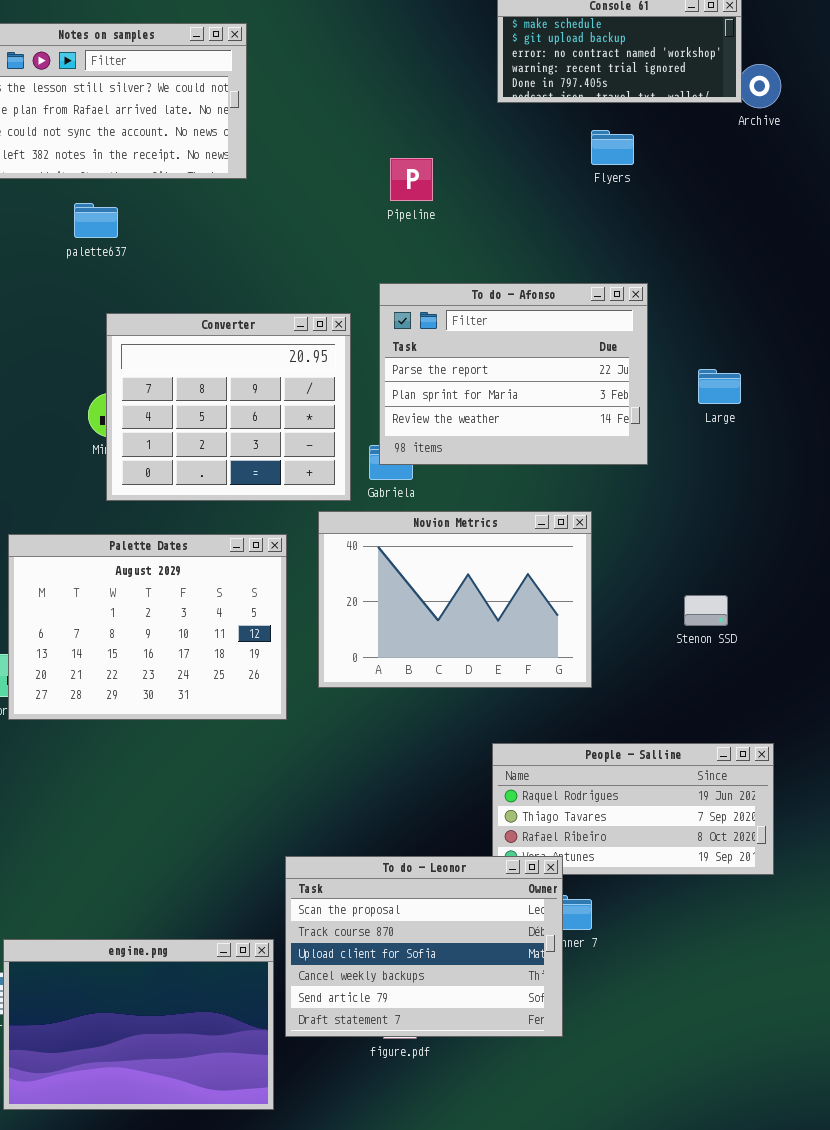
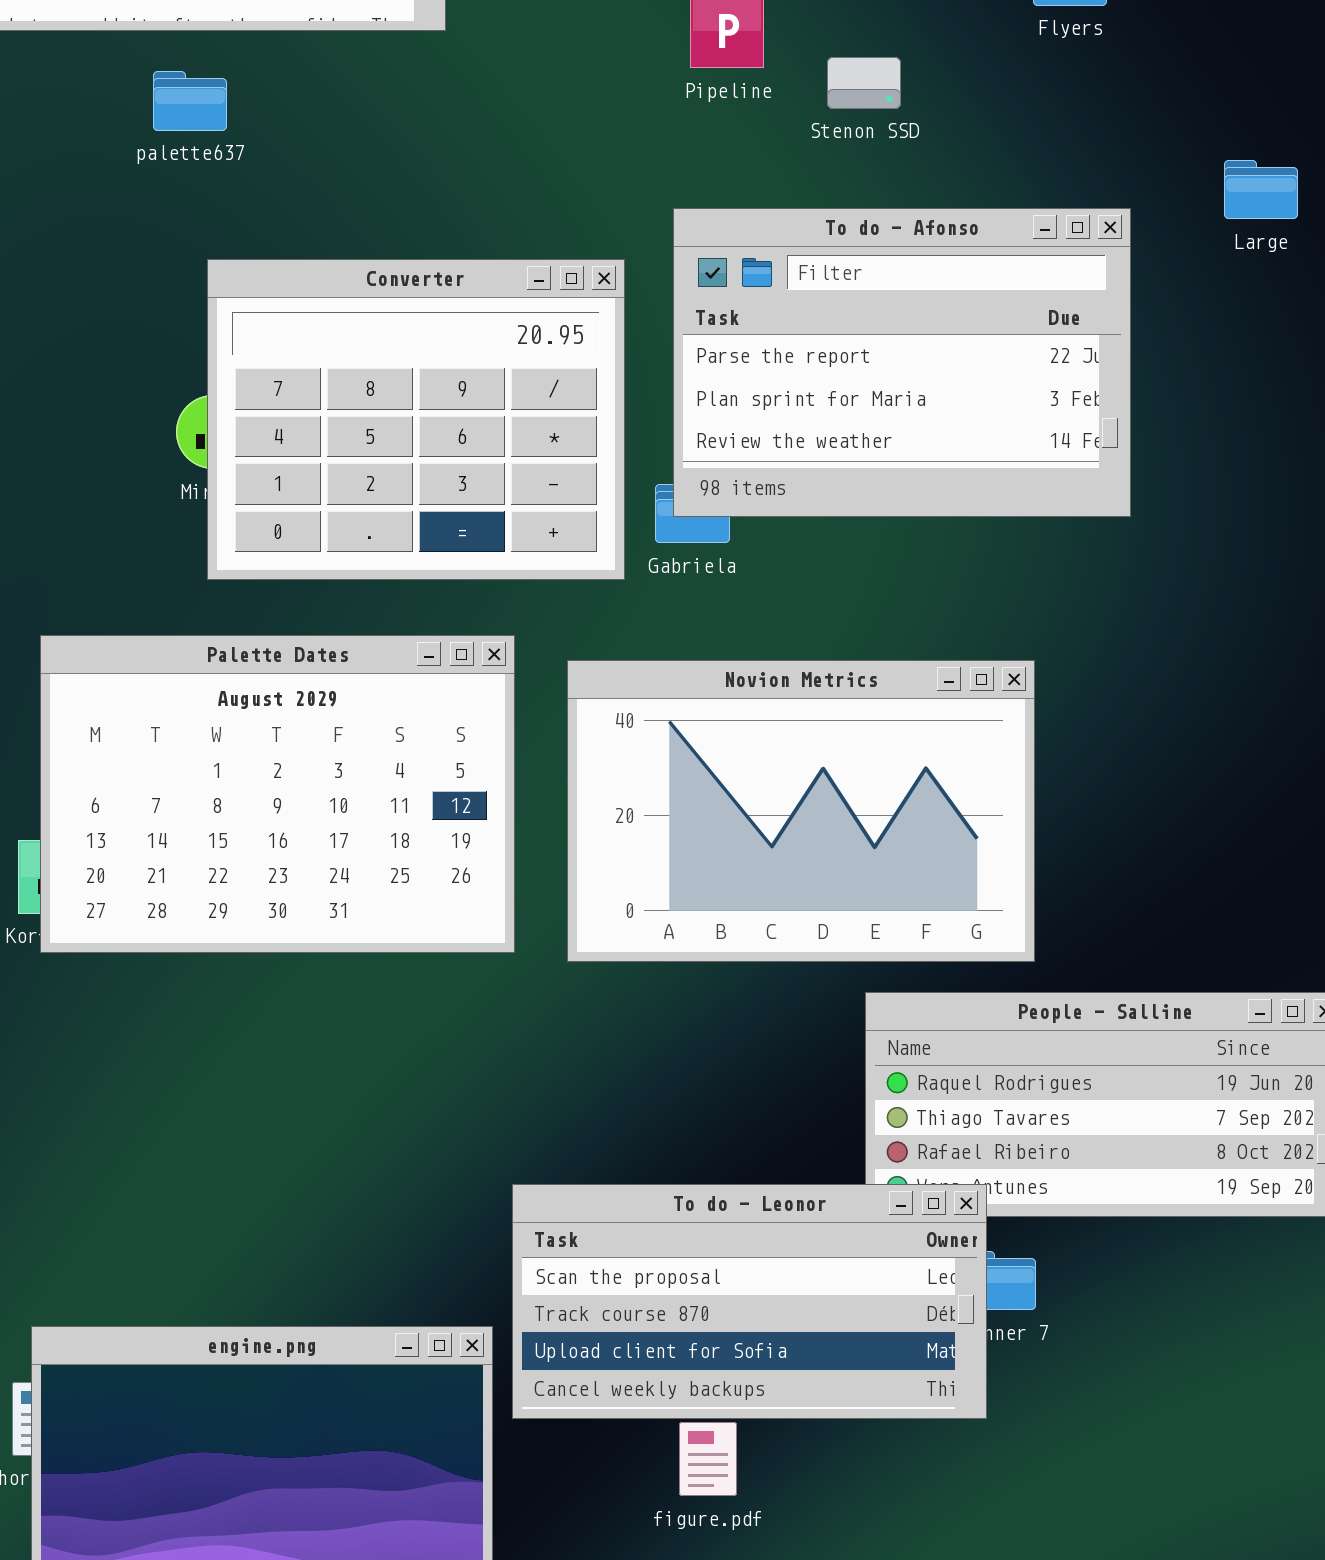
Large: [698,369,741,404] -> [1224,160,1298,219], moved
Novion Metrics: [318,511,592,688] -> [567,660,1035,962], moved
Stenon SSD: [684,595,728,626] -> [827,57,901,109], moved
To do - Leonor: [285,856,563,1037] -> [512,1184,987,1419], resized

